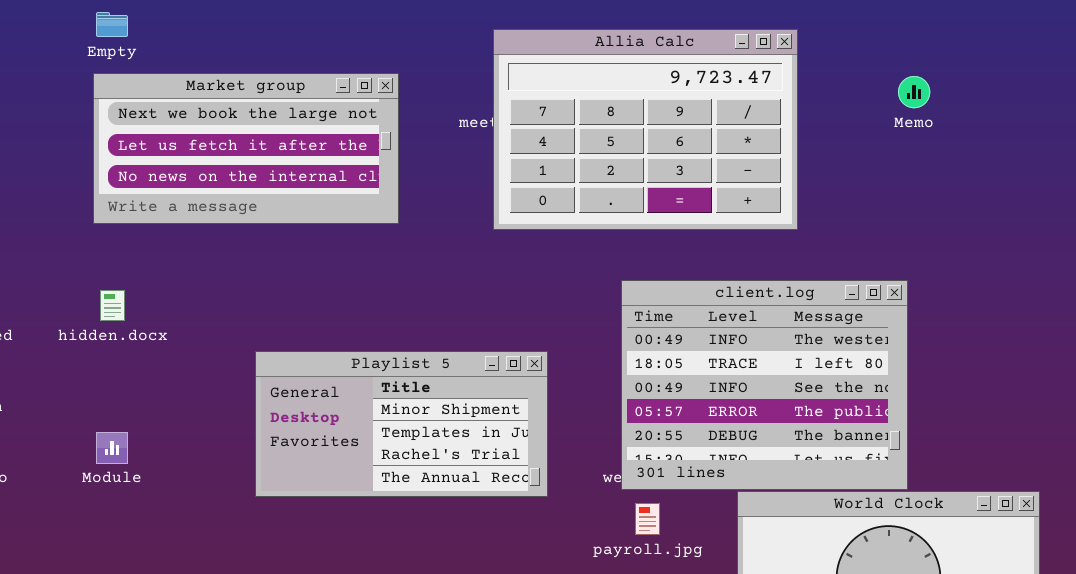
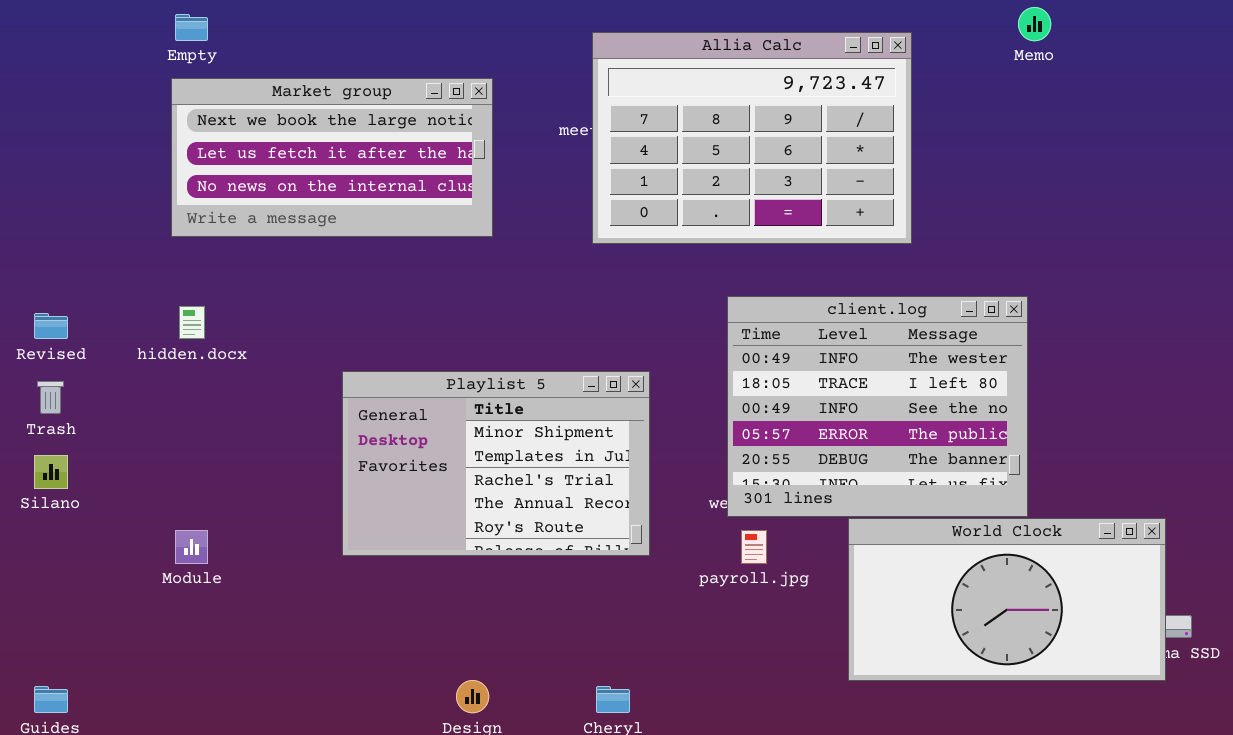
Memo: [898,76,930,108] -> [1018,7,1051,41], moved
Playlist 5: [255,351,548,497] -> [342,371,650,556], resized
Module: [96,432,128,464] -> [175,530,208,564], moved

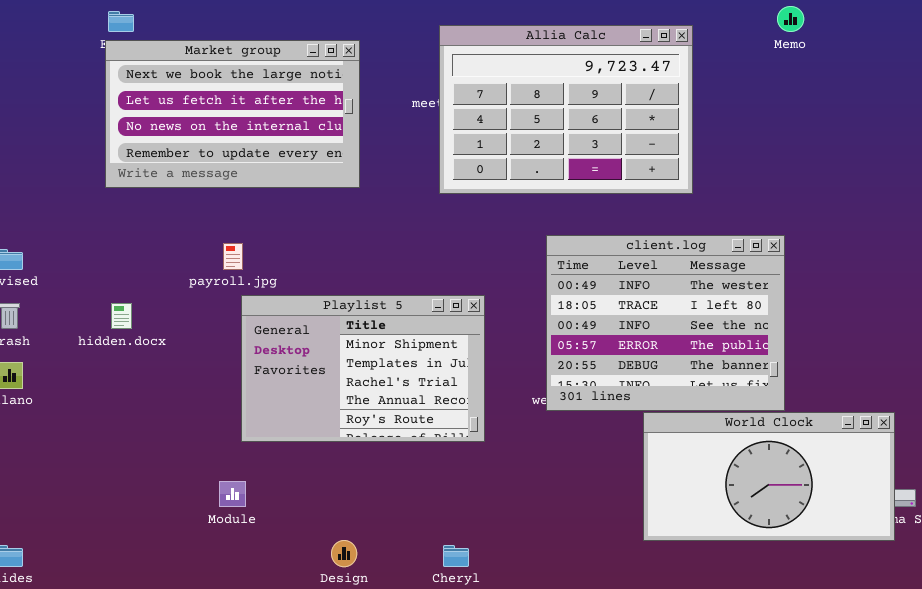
Market group: [171,78,493,237] -> [105,40,360,188], resized
hidden.docx: [179,306,205,339] -> [111,303,132,329], moved
Module: [175,530,208,564] -> [219,481,246,507], moved
payroll.jpg: [741,530,767,564] -> [223,243,243,270], moved

